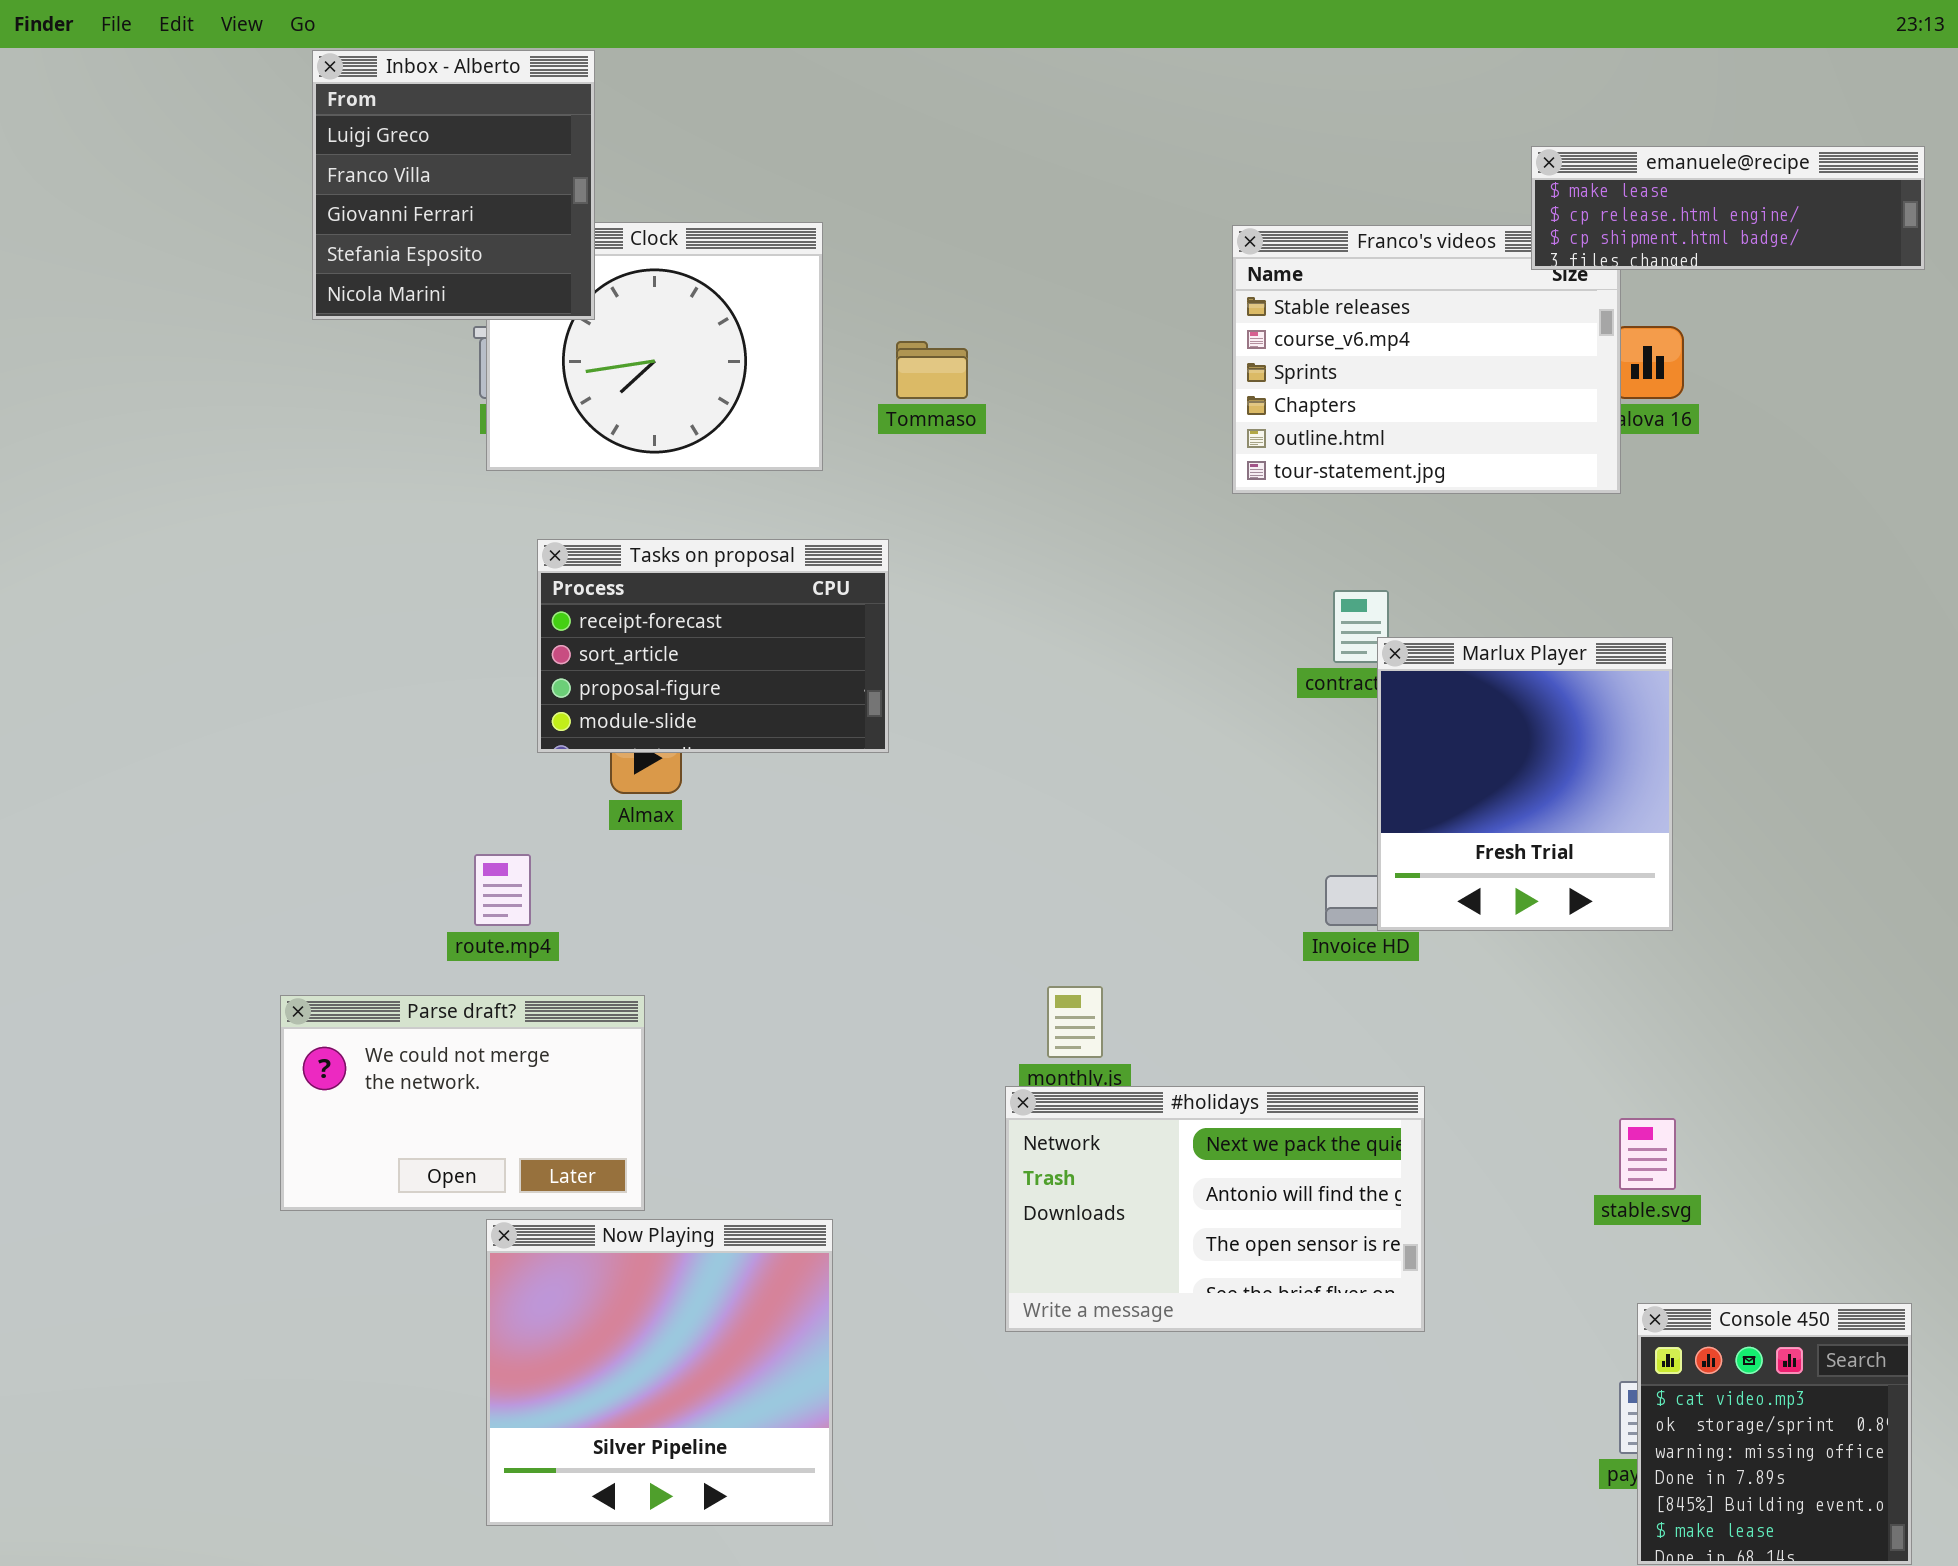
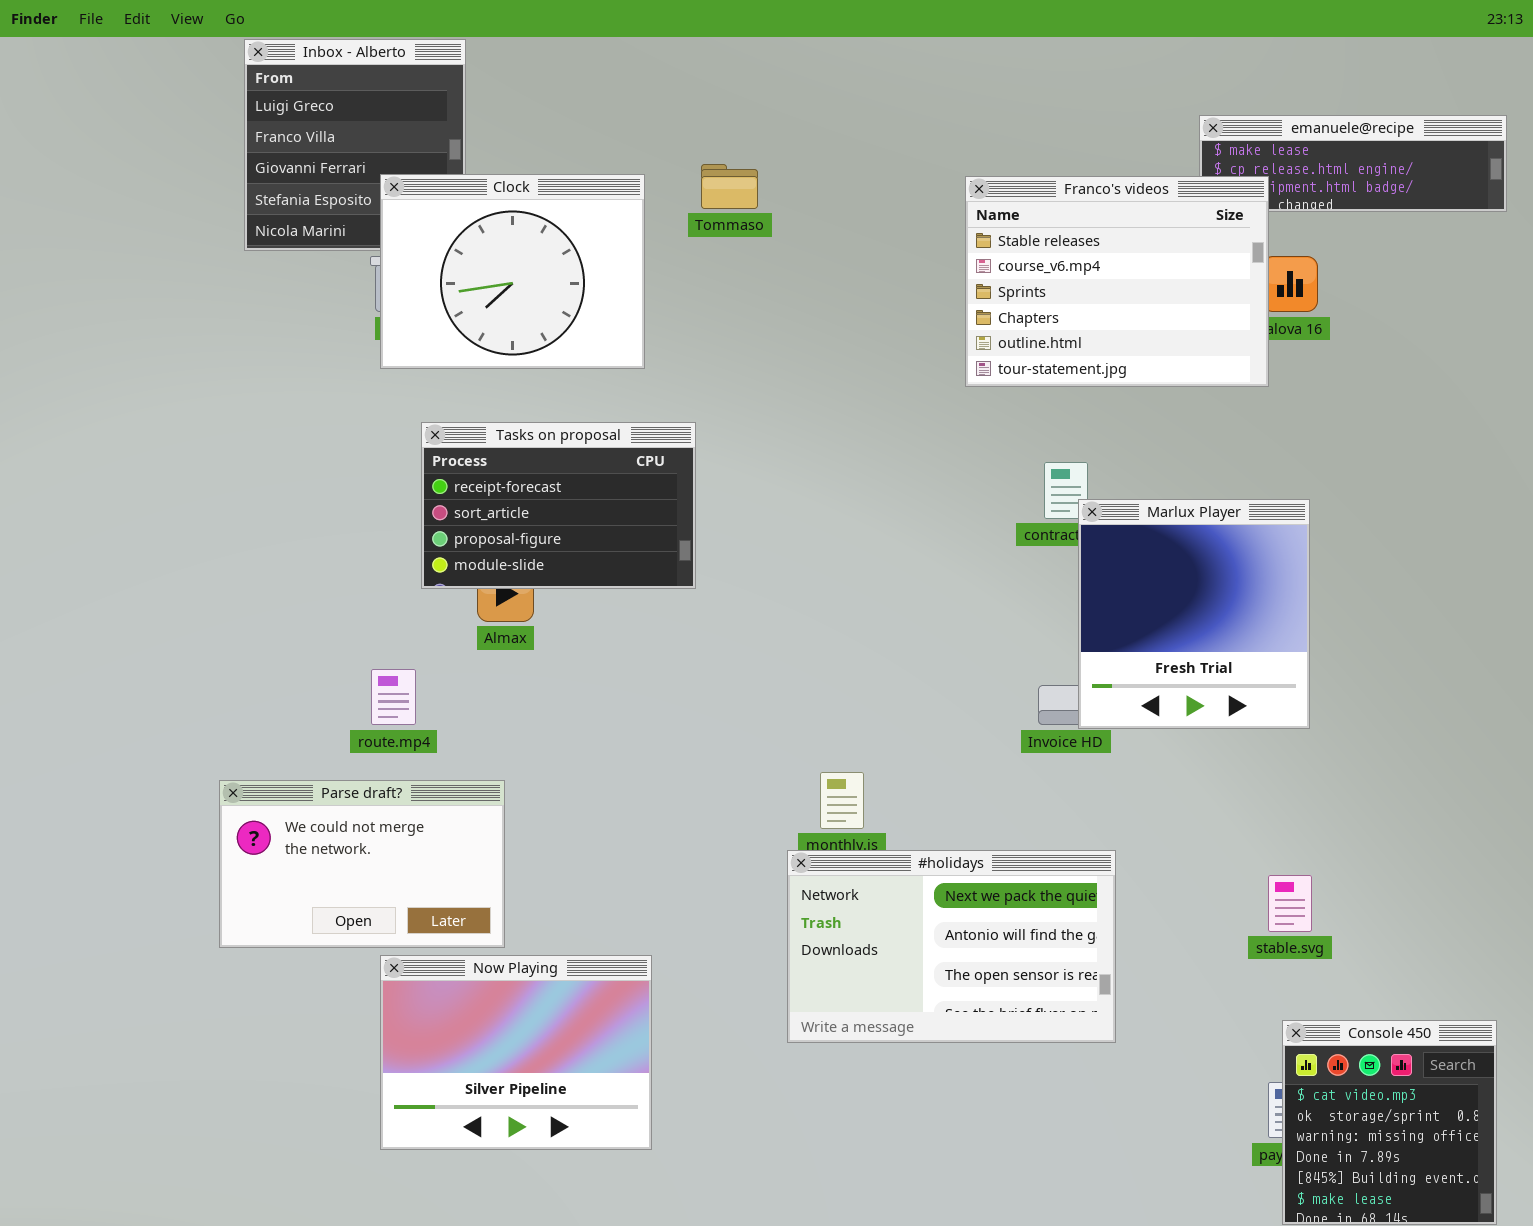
Clock: [486,222,823,471] -> [380,174,645,369], raised
Franco's videos: [1232,225,1621,494] -> [965,176,1269,387], raised
Tommaso: [896,341,968,399] -> [701,164,758,209], moved
Now Playing: [486,1219,833,1526] -> [380,955,652,1150], resized

